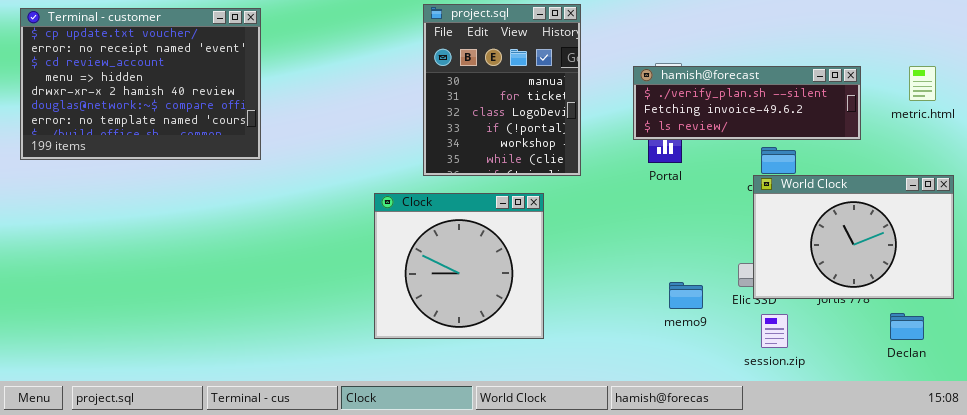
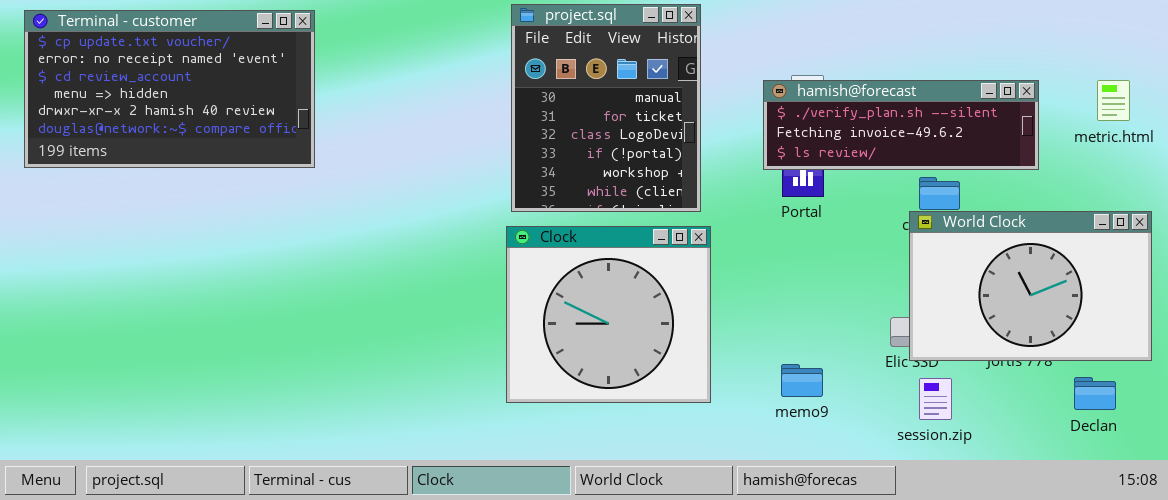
Terminal - customer: [20,8,261,160] -> [24,10,315,168], resized
Clock: [374,193,544,339] -> [506,226,711,403], moved
memo9: [669,282,703,309] -> [781,364,823,397], moved

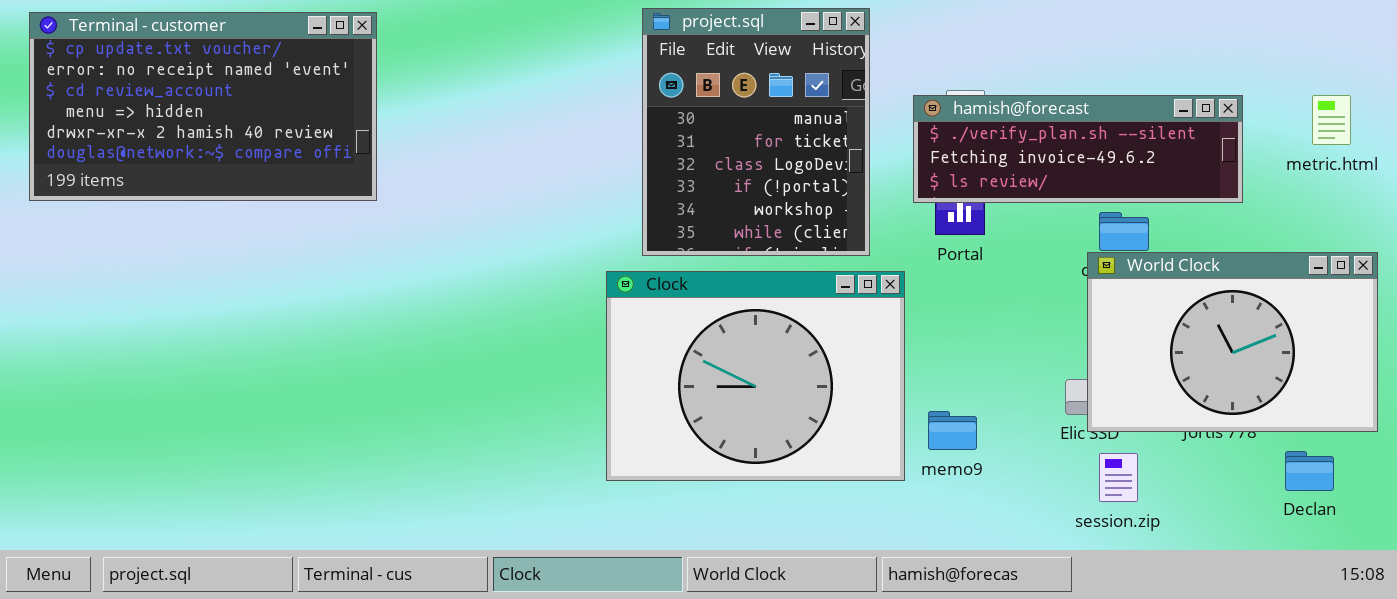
project.sql: [511,4,701,212] -> [642,8,870,256], moved
Clock: [506,226,711,403] -> [606,271,905,481], resized
memo9: [781,364,823,397] -> [928,411,977,450], moved

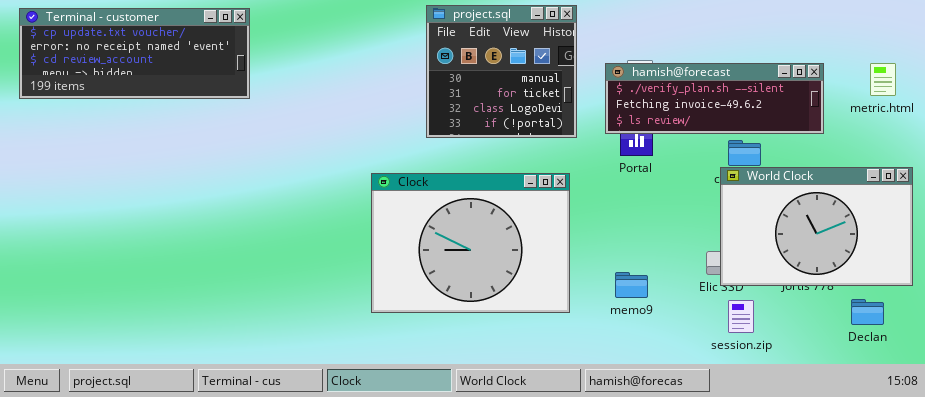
project.sql: [642,8,870,256] -> [426,5,577,138], resized
Terminal - customer: [29,12,377,201] -> [19,8,250,99], resized
Clock: [606,271,905,481] -> [371,173,570,313], moved

